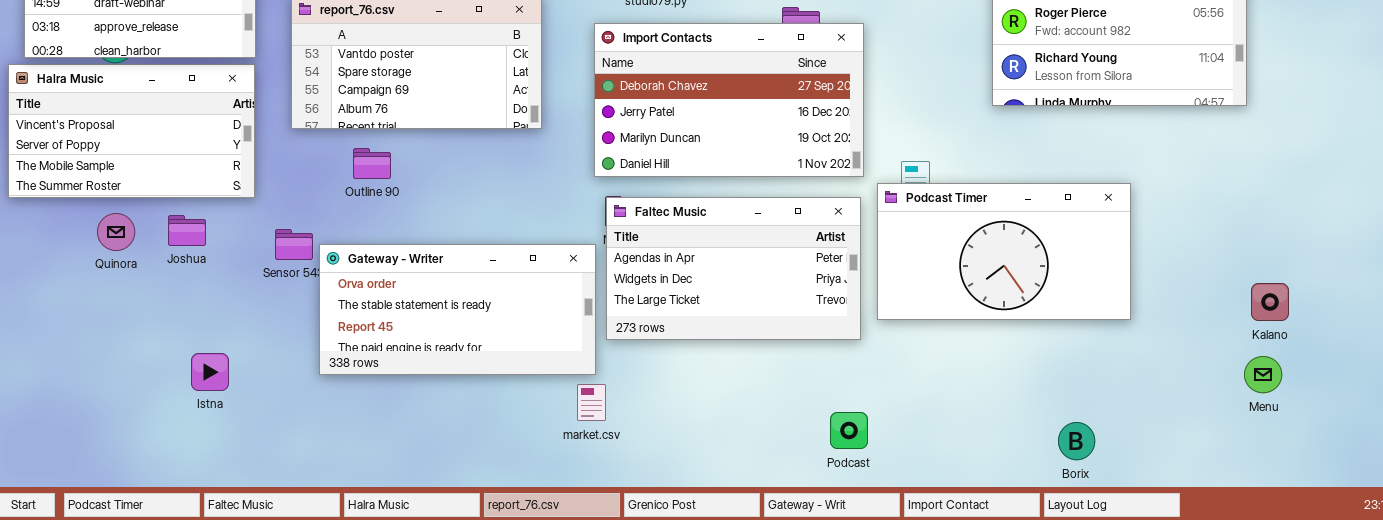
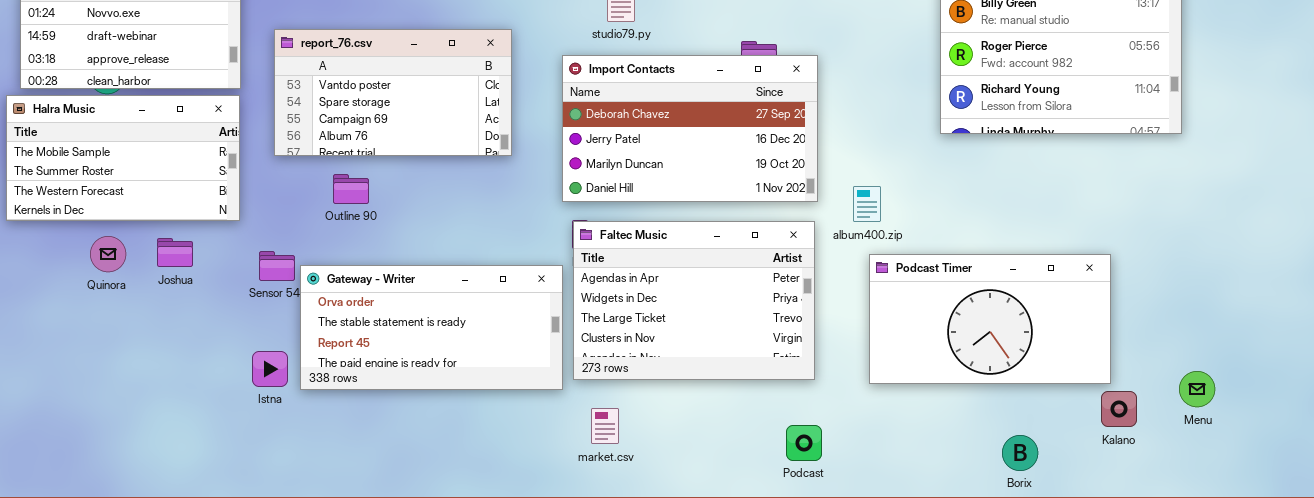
Halra Music: [8,64,255,198] -> [6,95,240,221], scrolled down 2 rows
Podcast Timer: [877,183,1131,320] -> [869,254,1111,384], moved
Faltec Music: [606,197,861,340] -> [573,221,815,380], resized
Kalano: [1251,283,1289,321] -> [1101,391,1137,427], moved
Istna: [191,353,229,391] -> [252,351,288,387], moved
market.csv: [577,384,606,421] -> [591,408,619,444], moved

